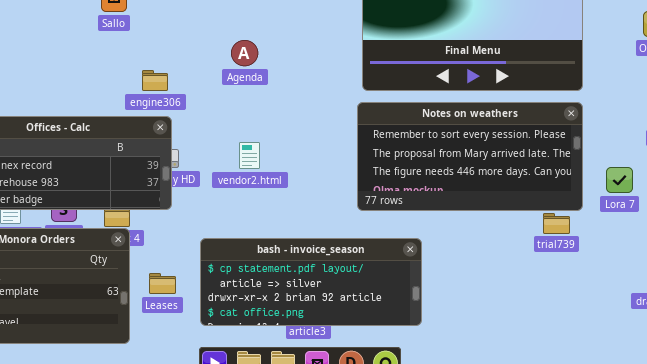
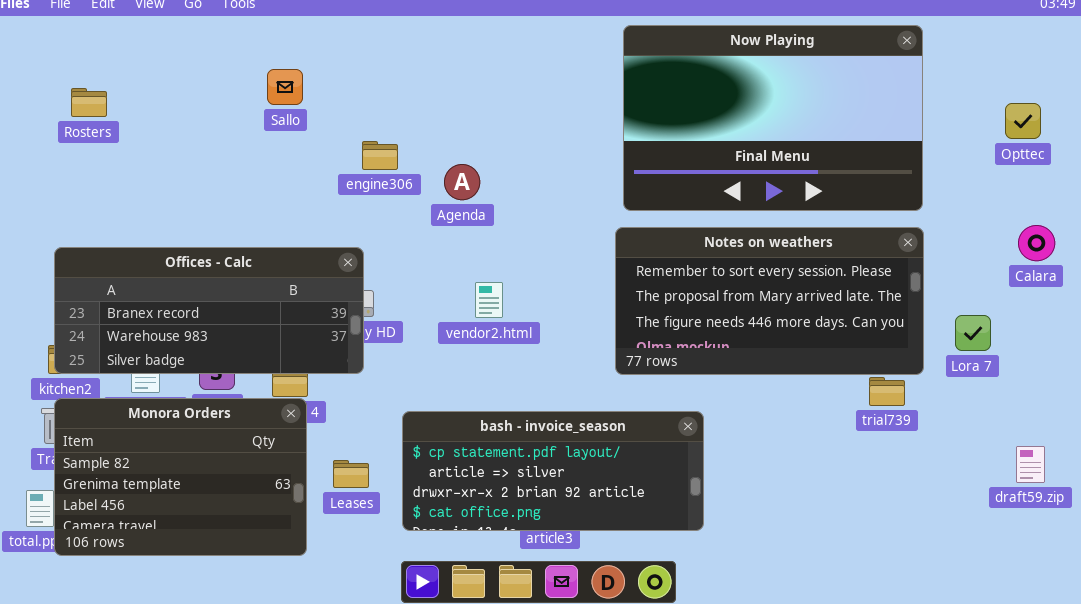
Agenda: [231,40,258,66] -> [444,164,480,200], moved
engine306: [142,70,168,91] -> [362,141,398,170], moved
vendor2.html: [239,142,260,169] -> [475,282,503,318], moved

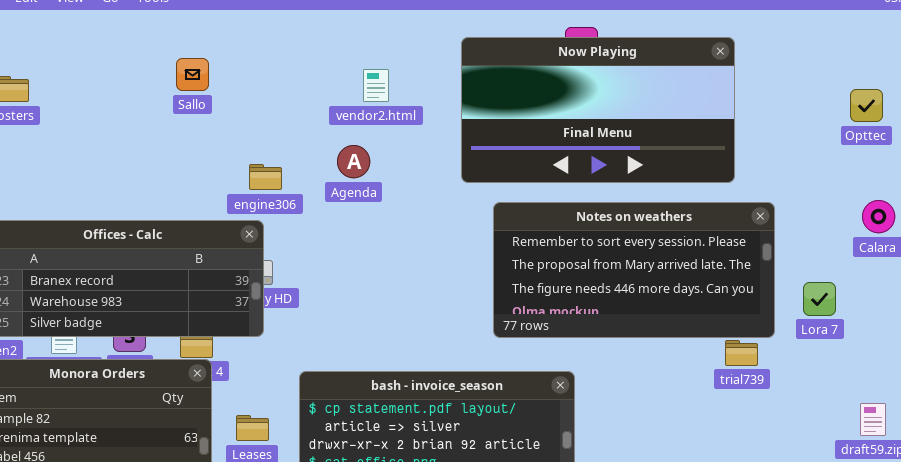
Now Playing: [623,25,923,211] -> [461,37,735,183], moved, resized
engine306: [362,141,398,170] -> [249,164,282,190], moved
vendor2.html: [475,282,503,318] -> [363,69,389,102], moved

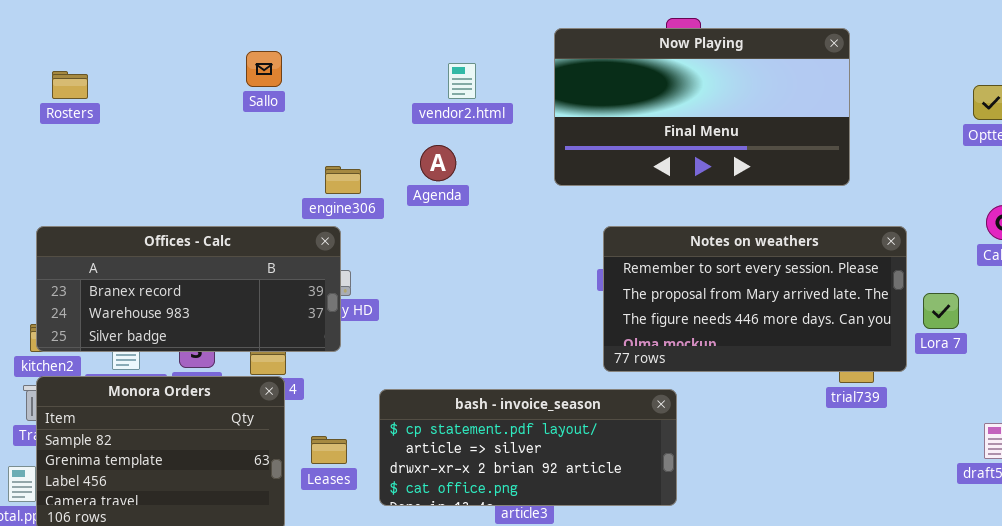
Notes on weathers: [493,202,775,338] -> [603,226,907,372], moved

